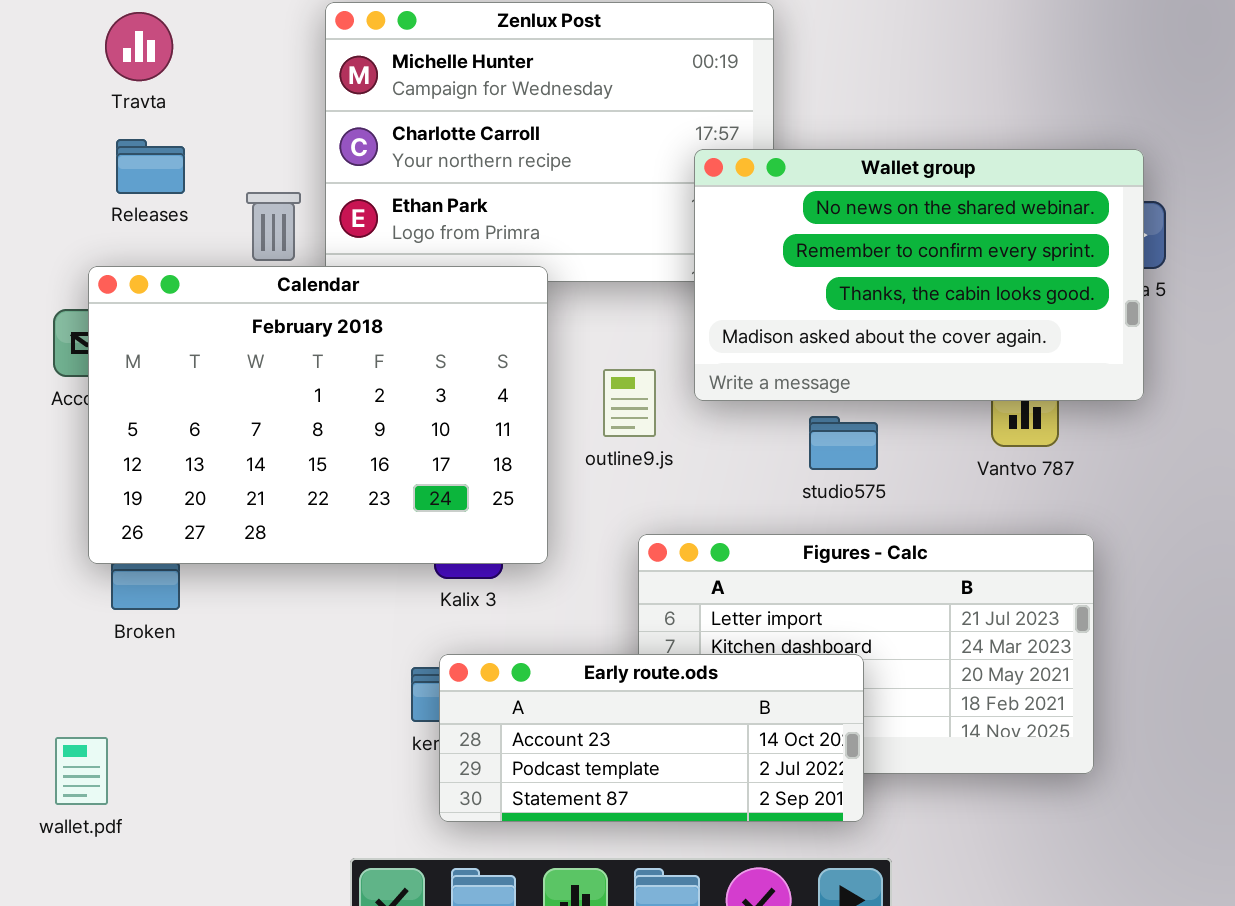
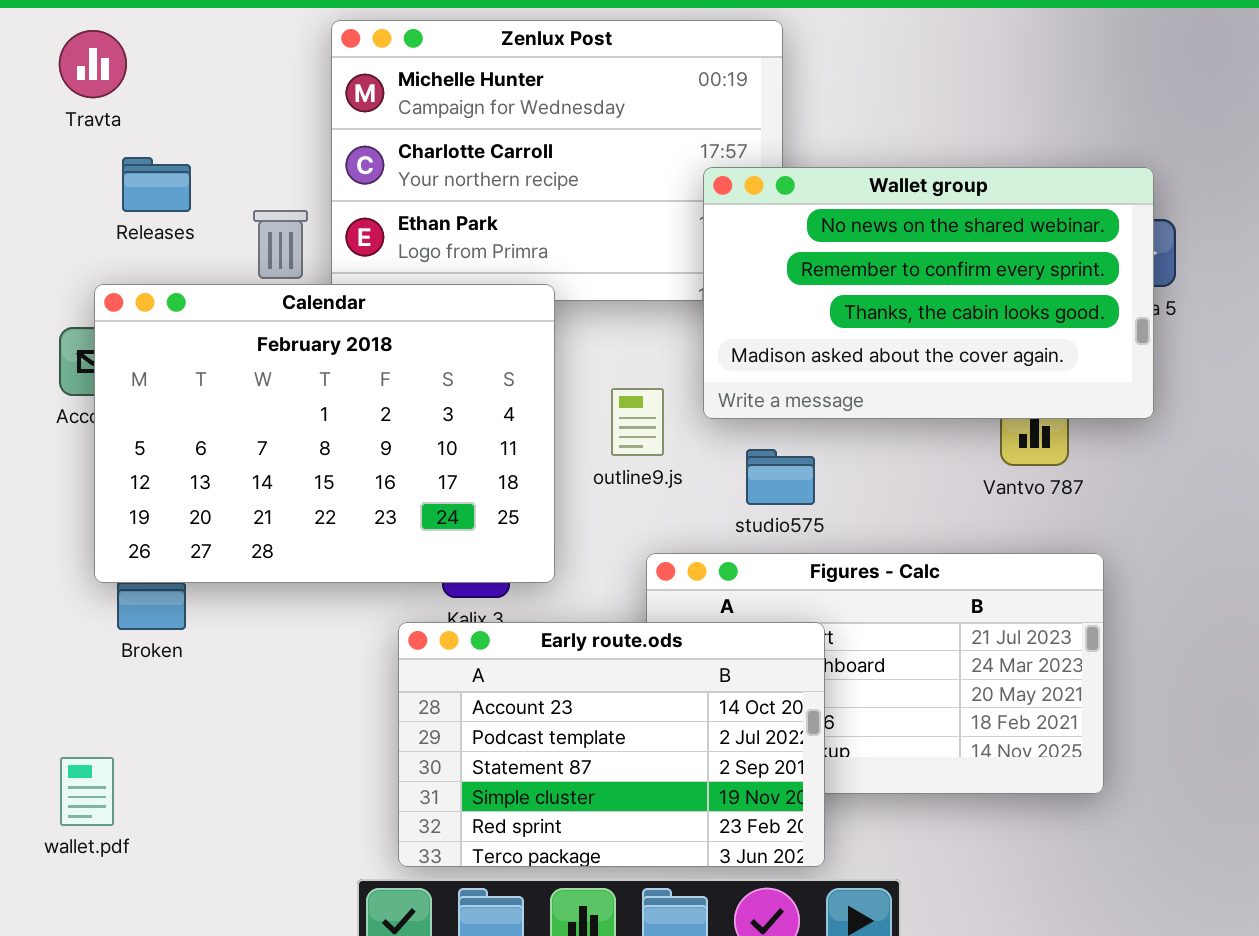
Travta: [105,12,173,81] -> [59,30,127,98], moved
studio575: [809,416,878,470] -> [746,449,815,505], moved
Early route.ods: [439,654,864,822] -> [398,622,825,867], moved, resized

